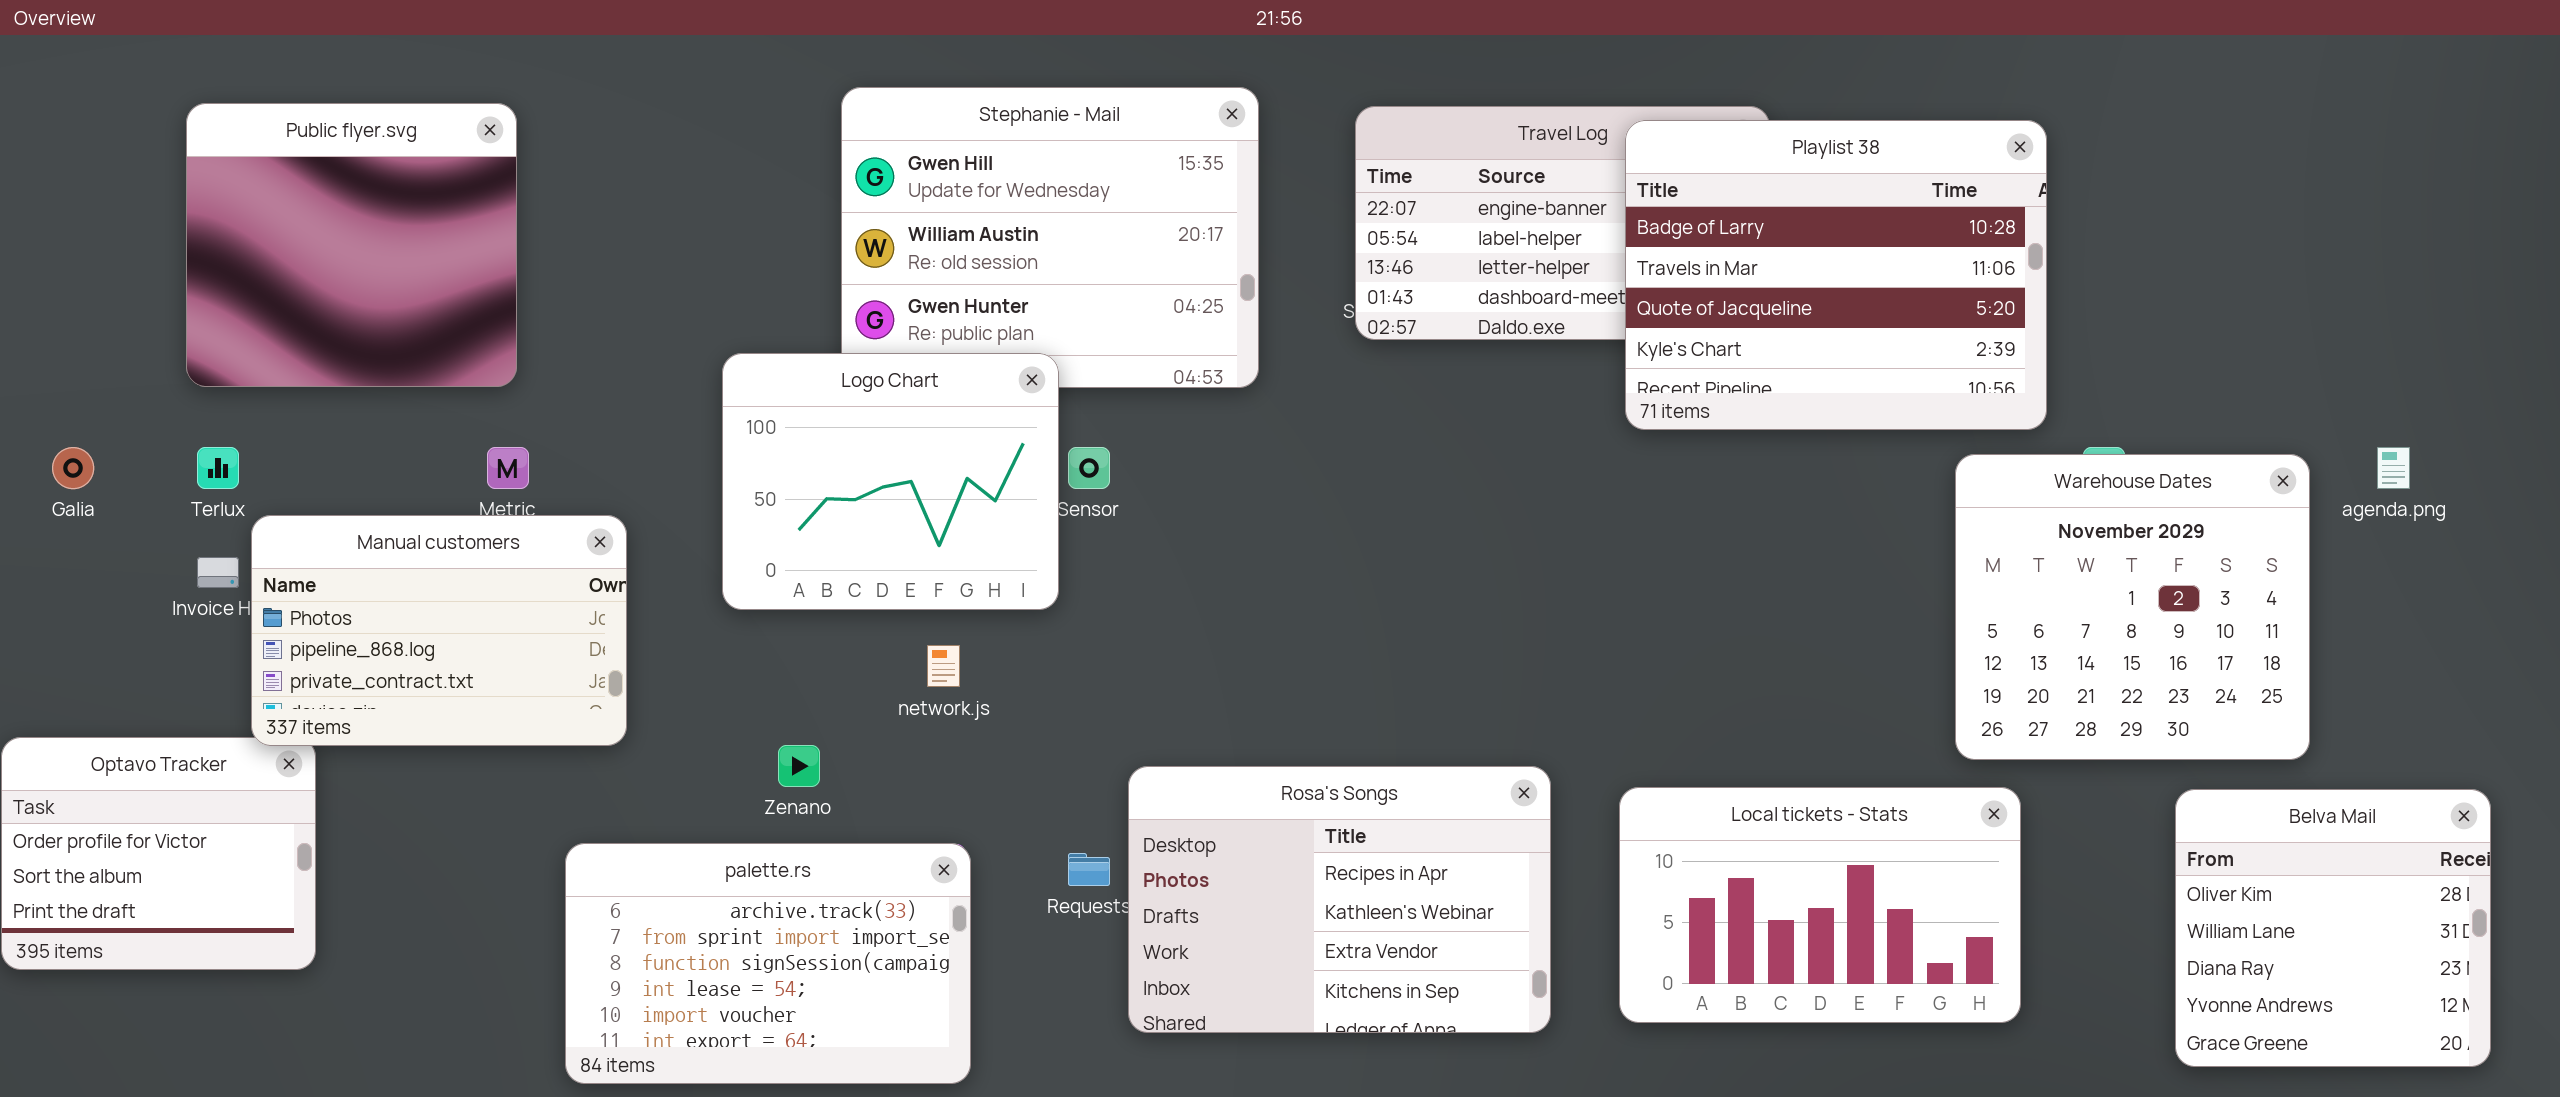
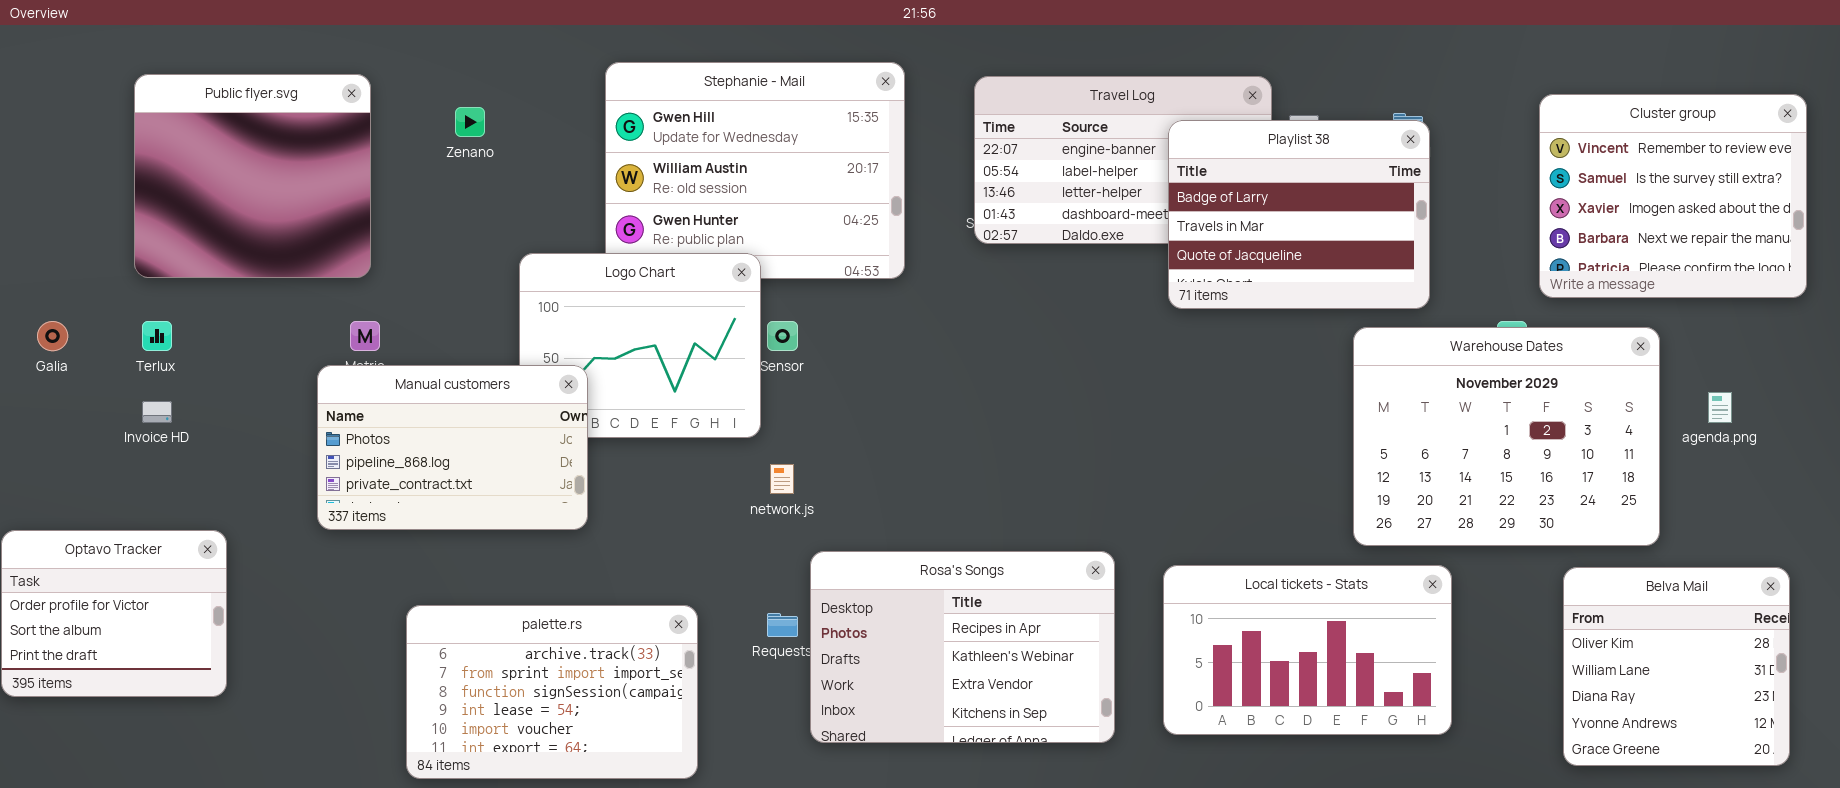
Playlist 38: [1625,120,2047,430] -> [1168,120,1430,309], resized
Cluster group: none -> [1539,94,1807,298], opened
agenda.png: [2377,447,2410,489] -> [1708,392,1732,423], moved
Warehouse Dates: [1955,454,2310,760] -> [1353,327,1660,546], resized
Manual customers: [251,515,627,746] -> [317,365,588,530], moved
network.js: [927,645,960,687] -> [770,464,794,494], moved
Zenano: [778,745,820,787] -> [455,107,485,137], moved

